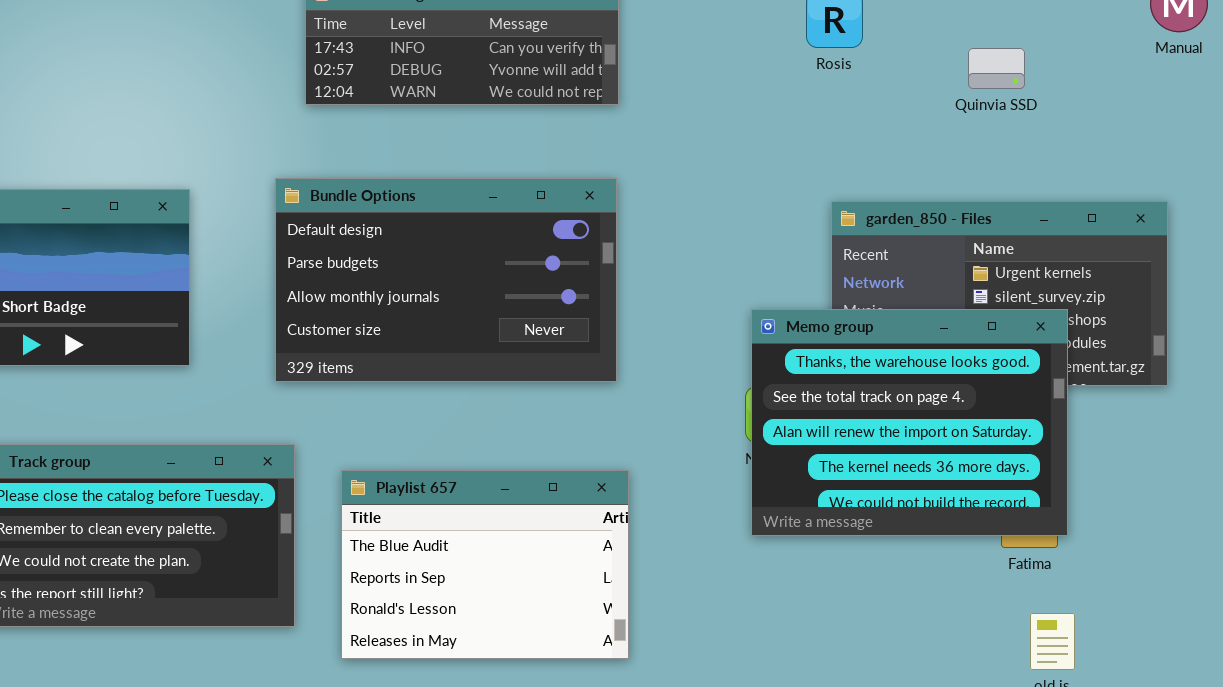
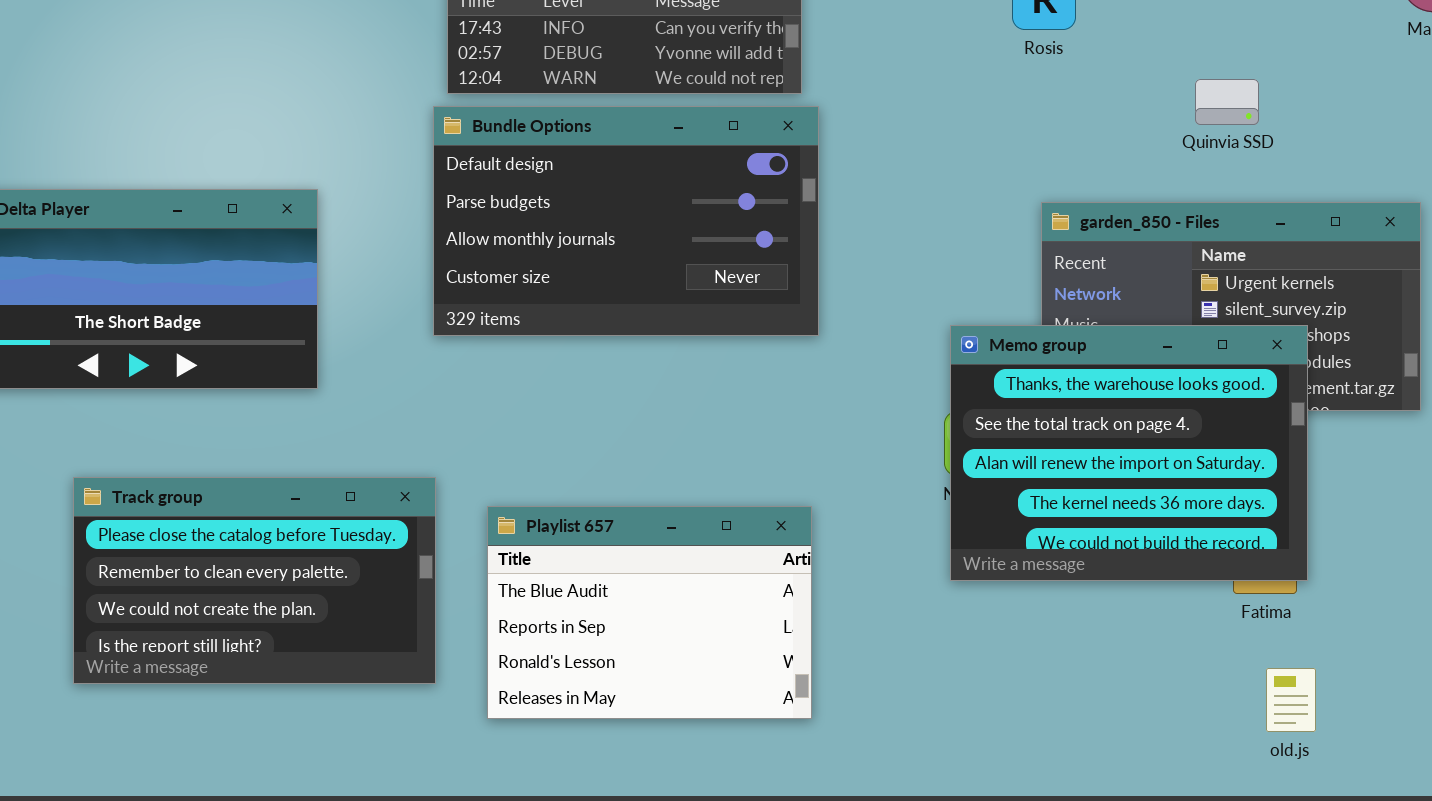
Quinvia SSD: [968,48,1025,89] -> [1195,79,1259,125], moved
Bundle Options: [275,178,617,382] -> [433,106,819,336], moved

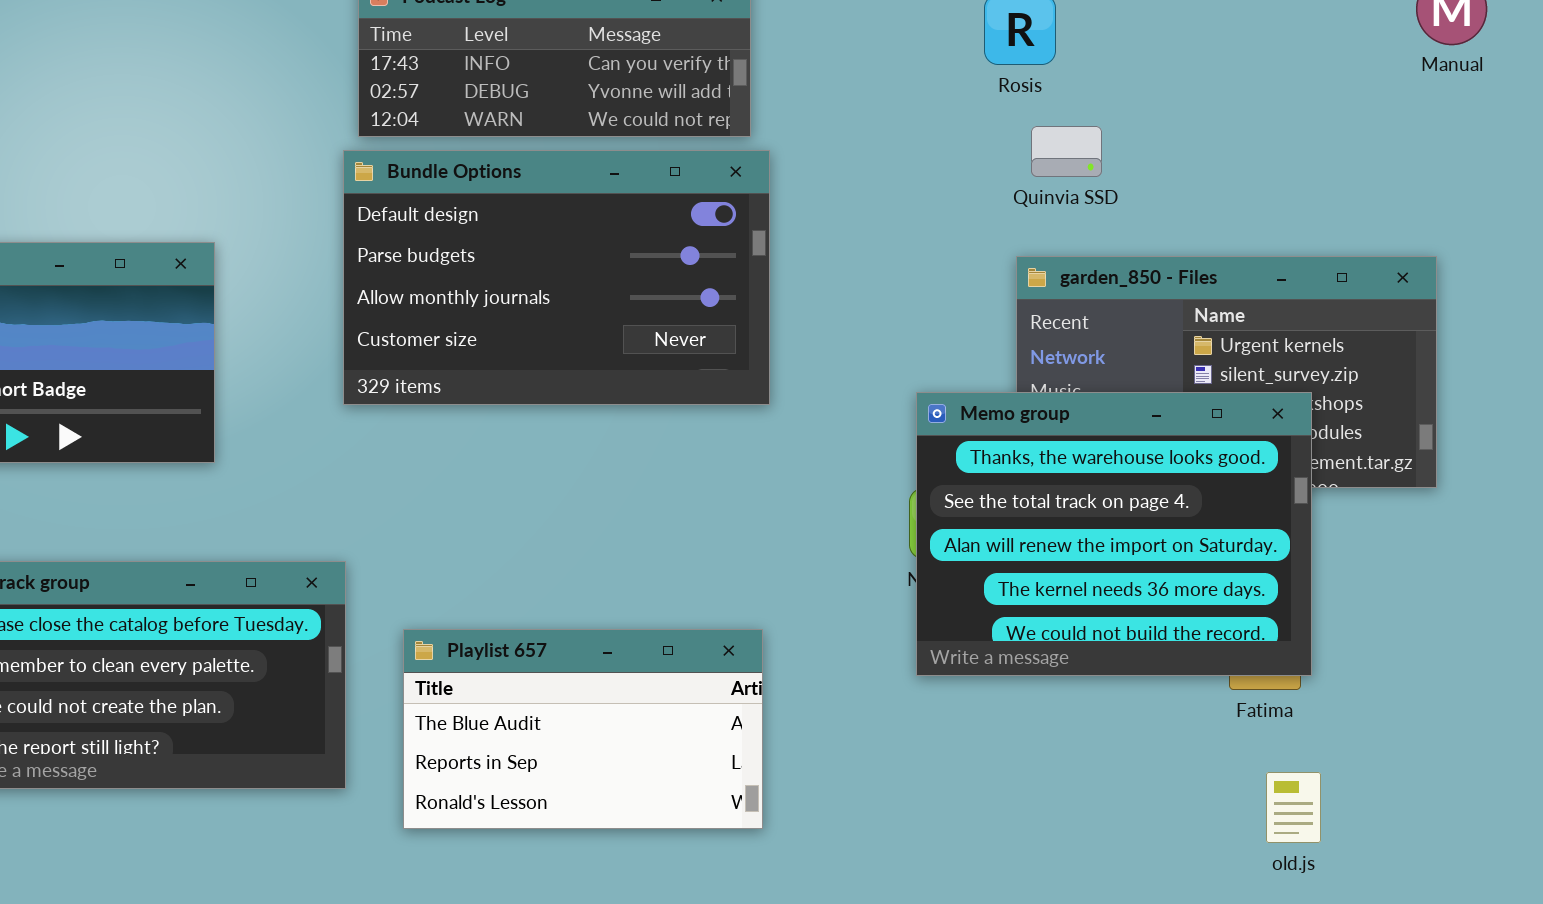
Quinvia SSD: [1195,79,1259,125] -> [1031,126,1102,177], moved
Playlist 657: [487,506,812,719] -> [403,629,763,829], resized

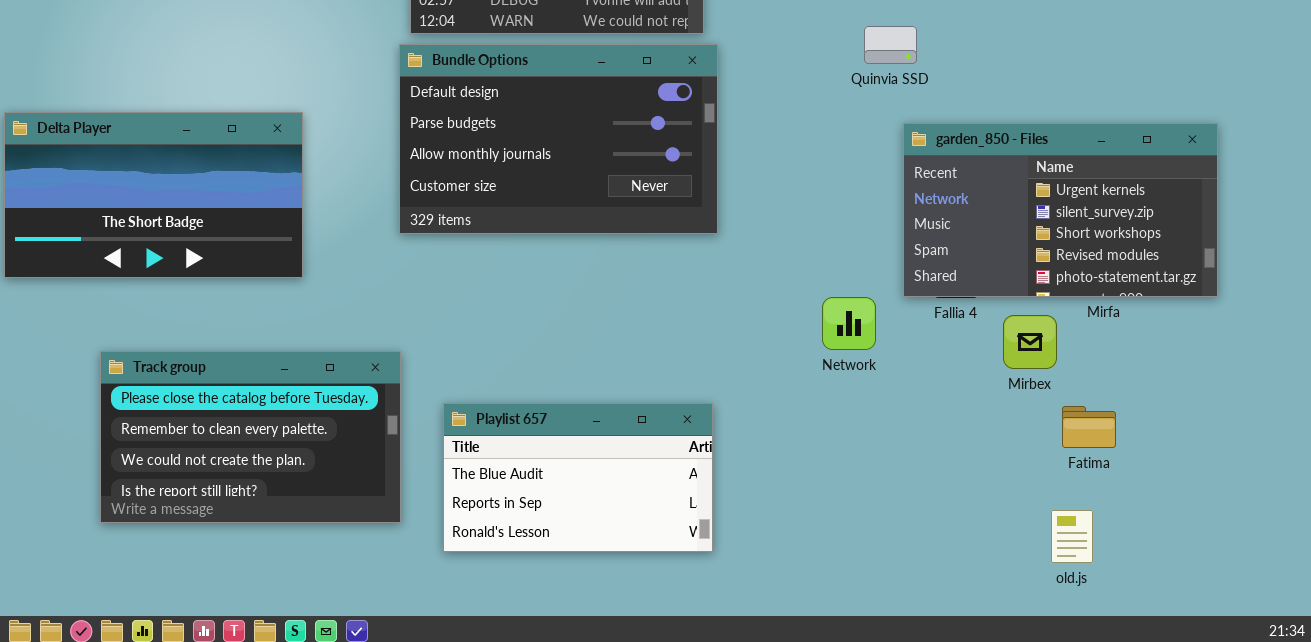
Quinvia SSD: [1031,126,1102,177] -> [864,26,917,64], moved
Memo group: [916,392,1312,676] -> none, closed
old.js: [1266,772,1321,843] -> [1051,510,1093,563], moved

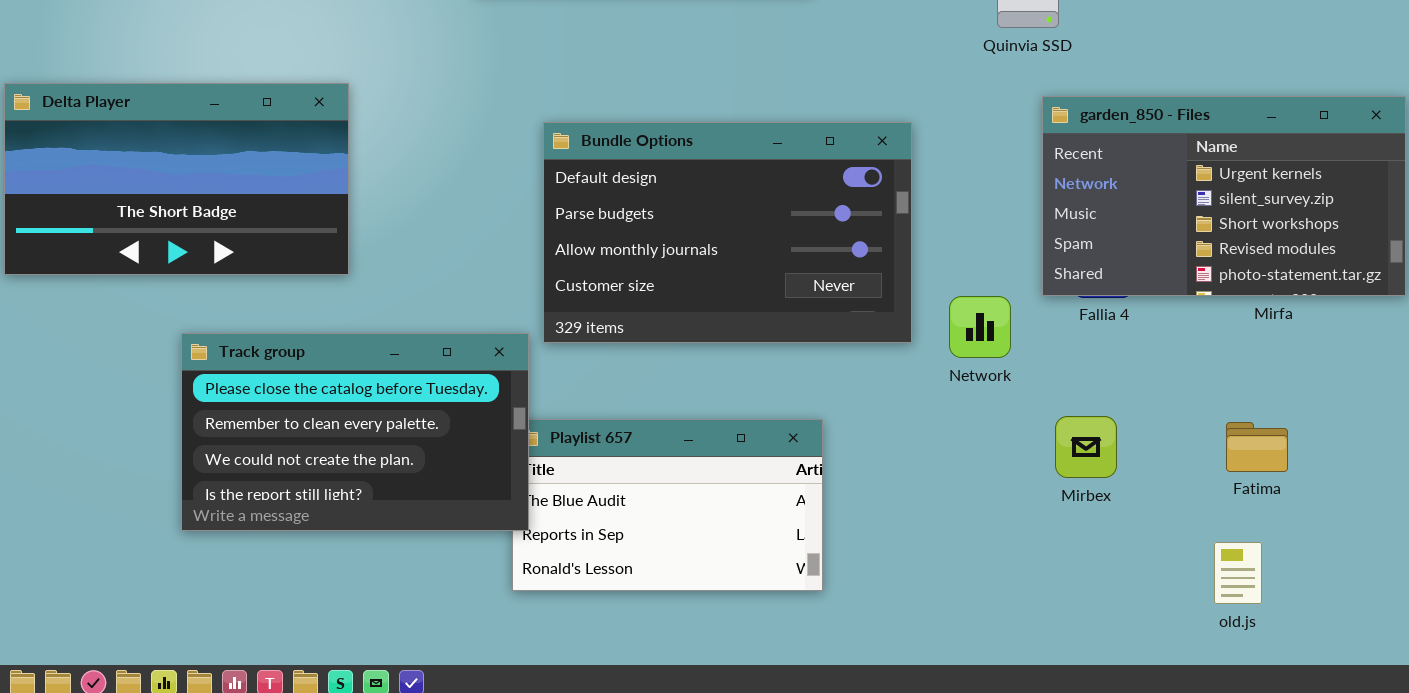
Bundle Options: [399,44,718,234] -> [543,122,912,343], moved
Mirbex: [1003,315,1057,369] -> [1055,416,1117,478], moved
Track group: [100,351,401,523] -> [181,333,529,531], moved

